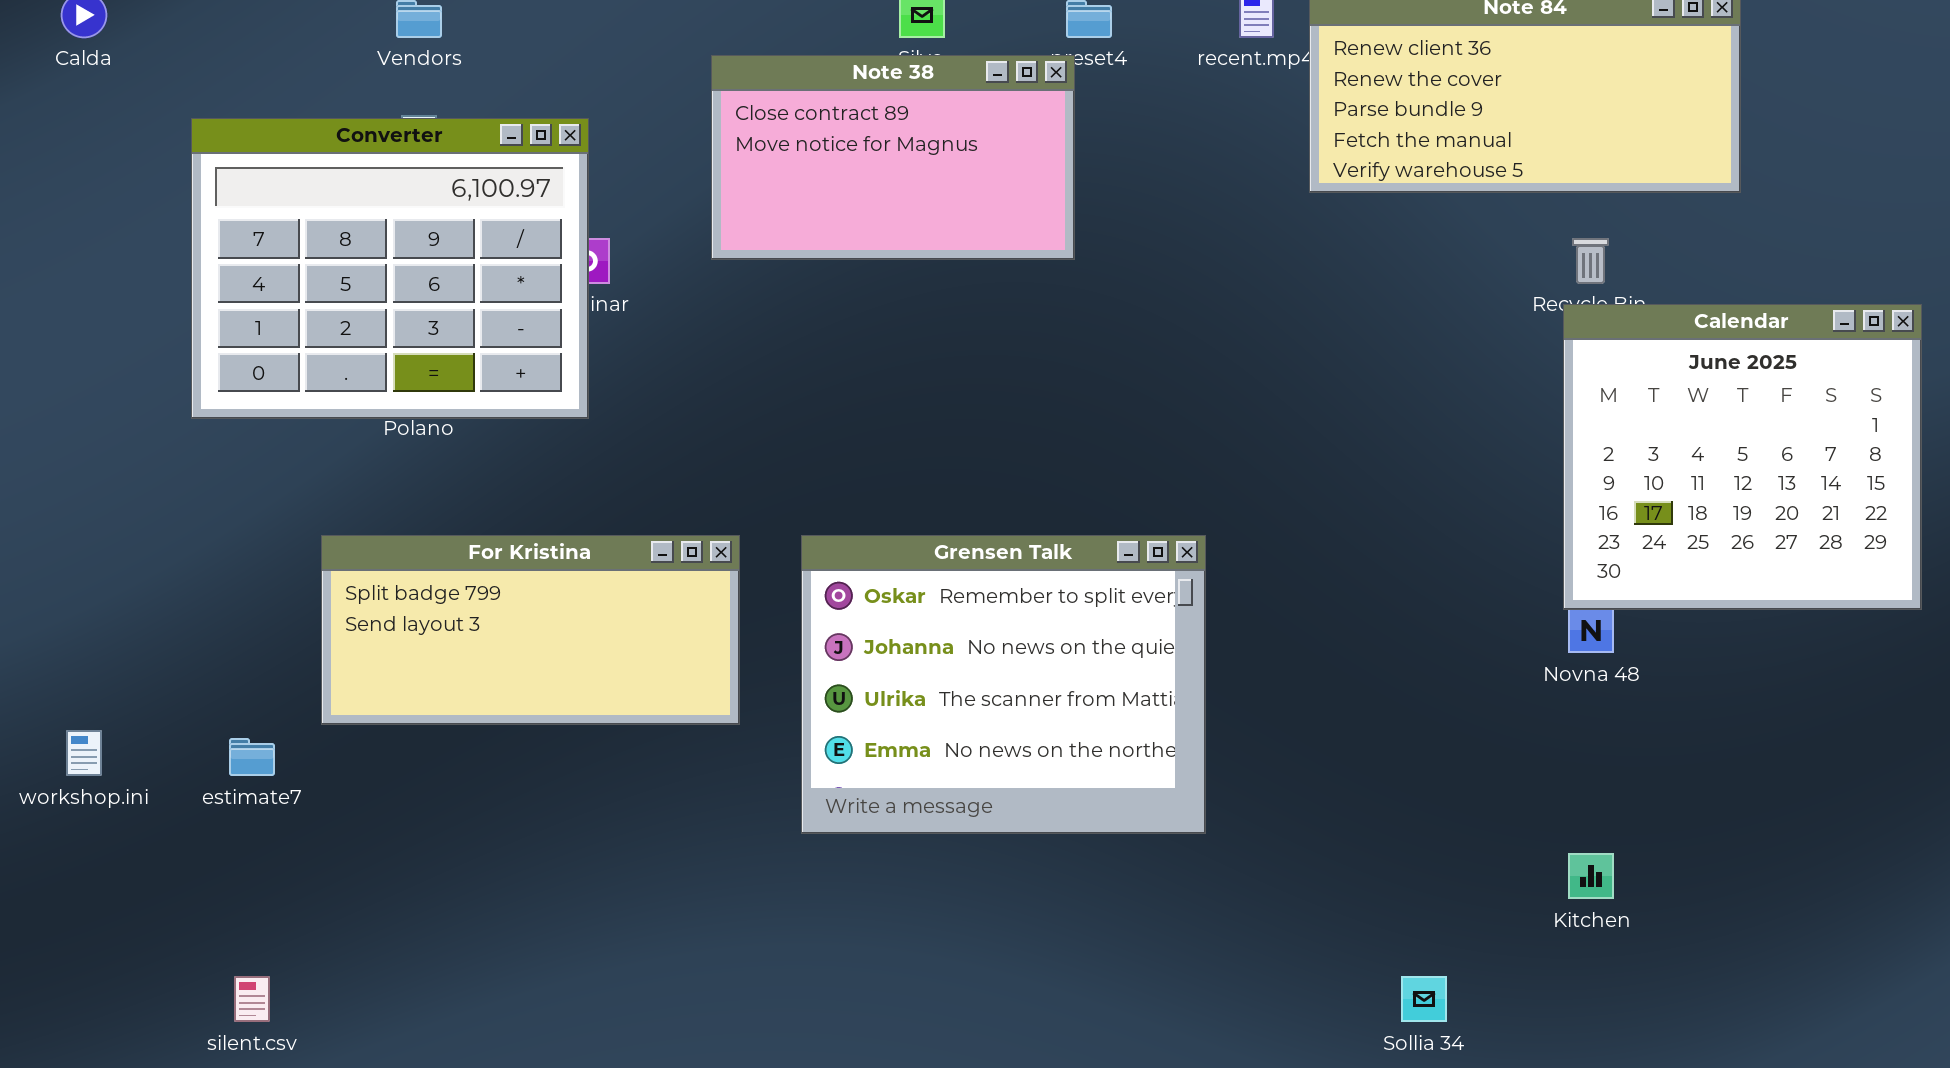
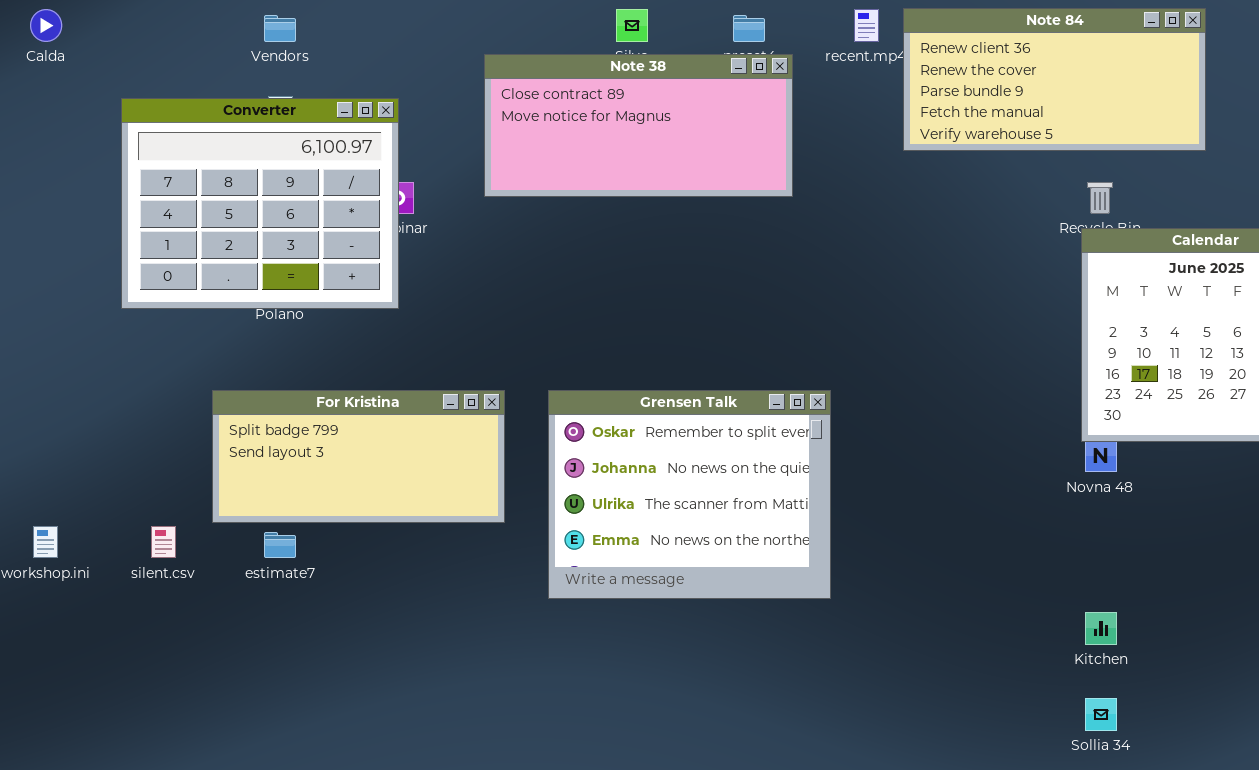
Note 38: [711,55,1075,260] -> [484,54,793,197], resized
estimate7: [229,738,275,776] -> [264,532,296,558], moved
silent.csv: [234,976,270,1022] -> [151,526,176,558], moved
Sollia 34: [1401,976,1447,1022] -> [1085,698,1117,731], moved

